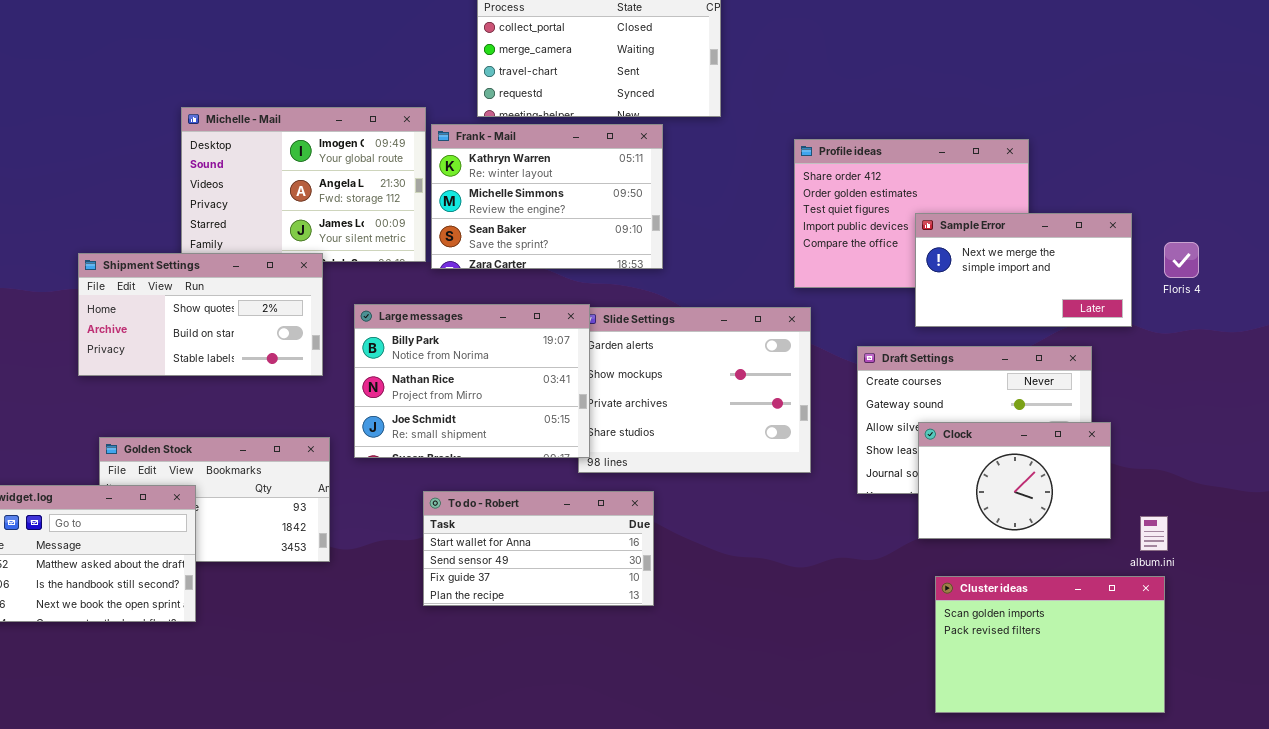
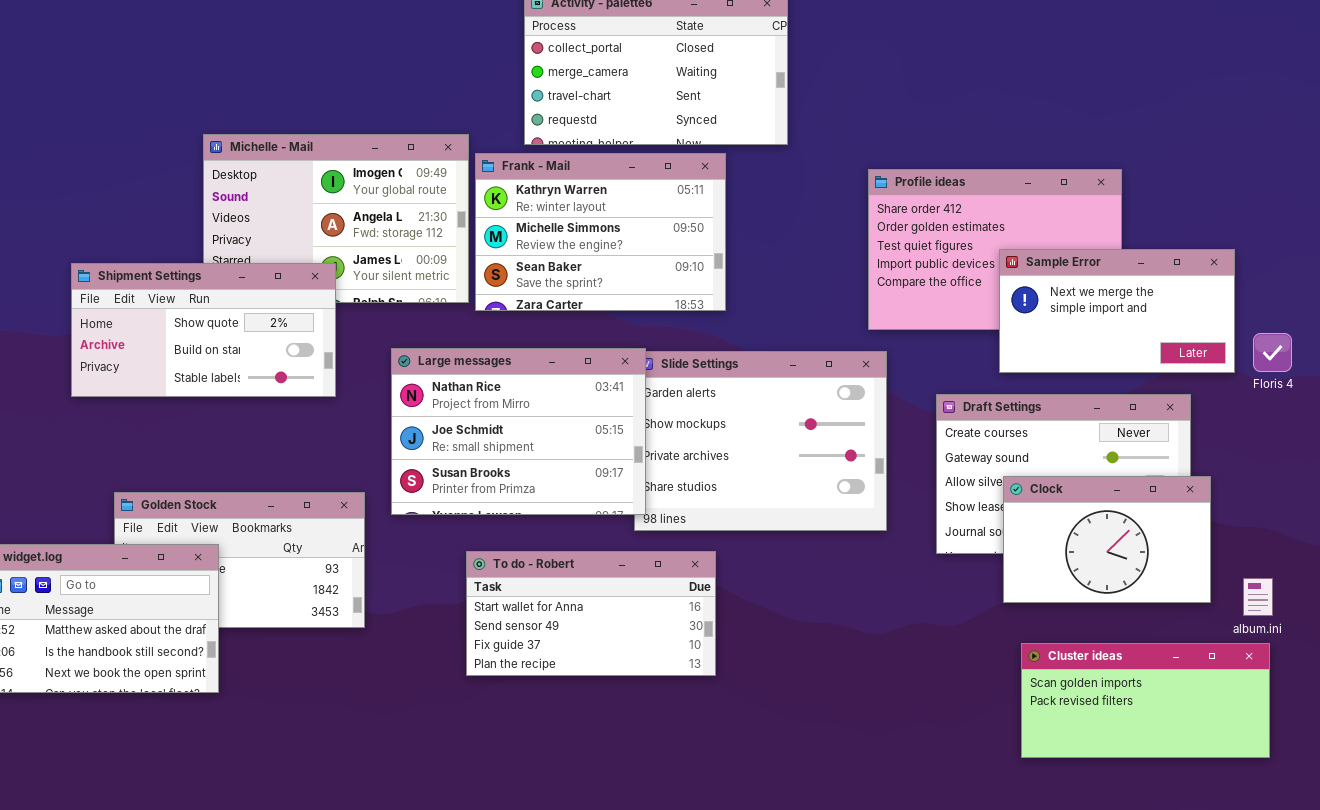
Floris 4: [1164,242,1199,278] -> [1253,333,1292,372], moved
Shipment Settings: [78,253,323,376] -> [71,263,336,397], moved
Large messages: [354,304,590,458] -> [391,348,646,515], scrolled down 1 row
Cluster ideas: [935,576,1165,713] -> [1021,643,1270,758], resized

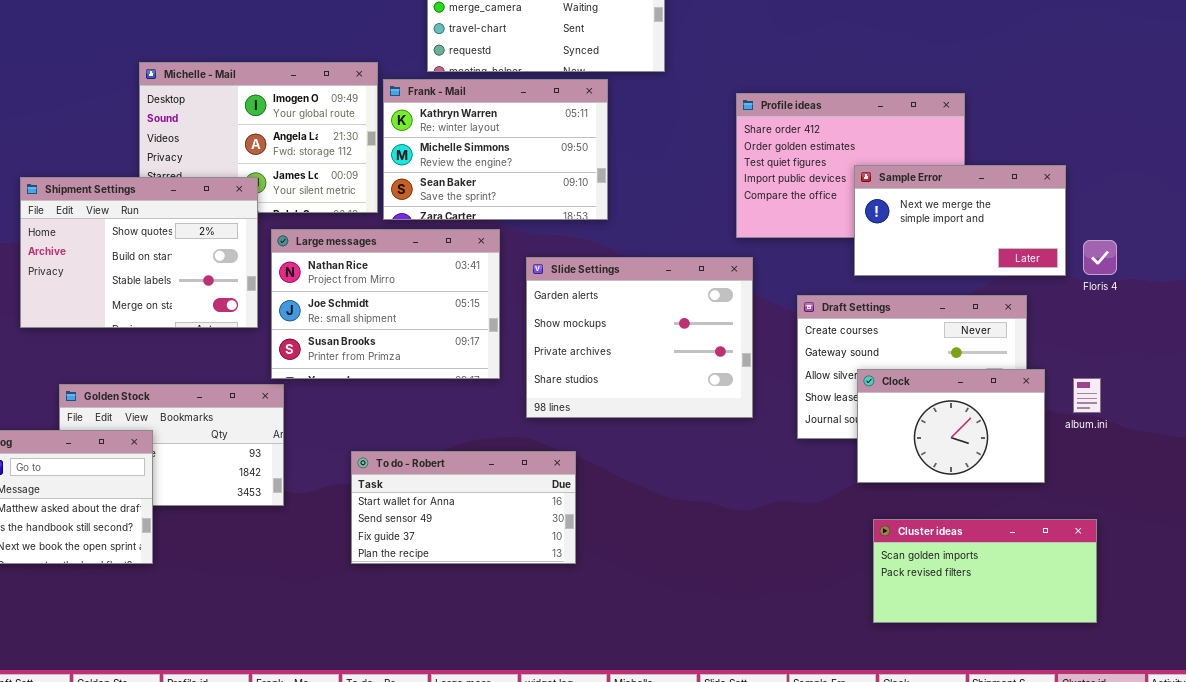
Shipment Settings: [71,263,336,397] -> [20,177,258,328], resized
Large messages: [391,348,646,515] -> [271,229,500,379], moved
To do - Robert: [466,551,716,676] -> [351,451,576,564], moved
album.ini: [1243,578,1273,616] -> [1073,378,1101,413], moved

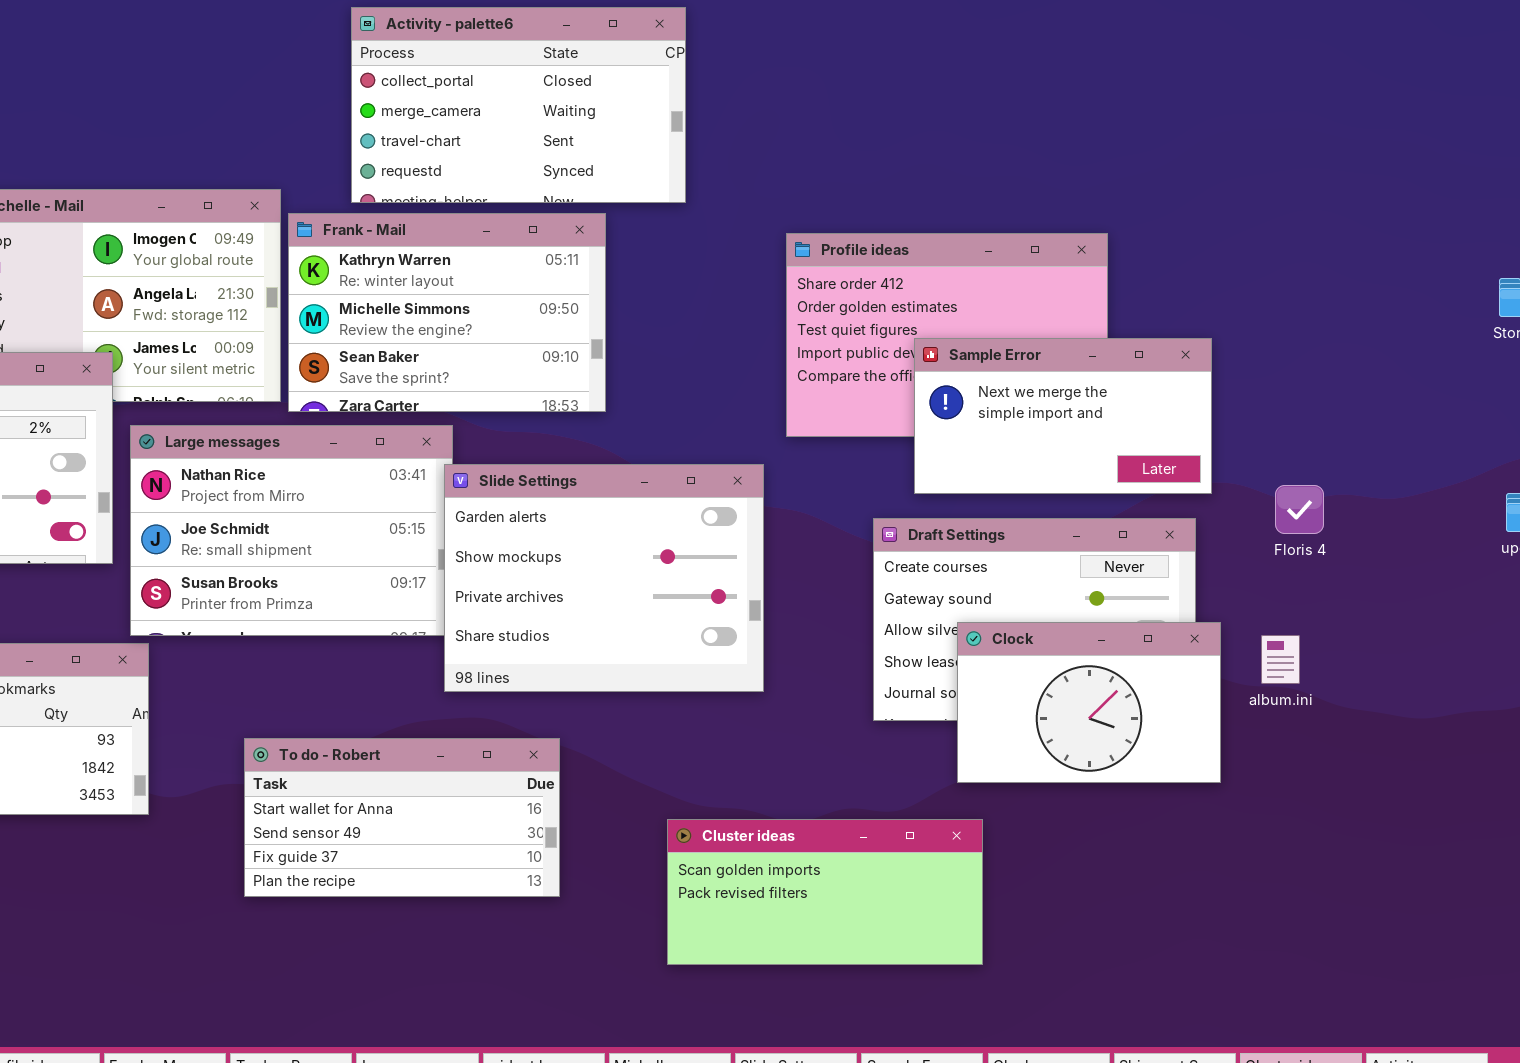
Sample Error: [854,165,1066,276] -> [914,338,1212,494], moved
Floris 4: [1083,240,1117,275] -> [1275,485,1324,534], moved
Slide Settings: [526,257,753,418] -> [444,464,764,692], moved
Cluster ideas: [873,519,1097,623] -> [667,819,983,965], moved

